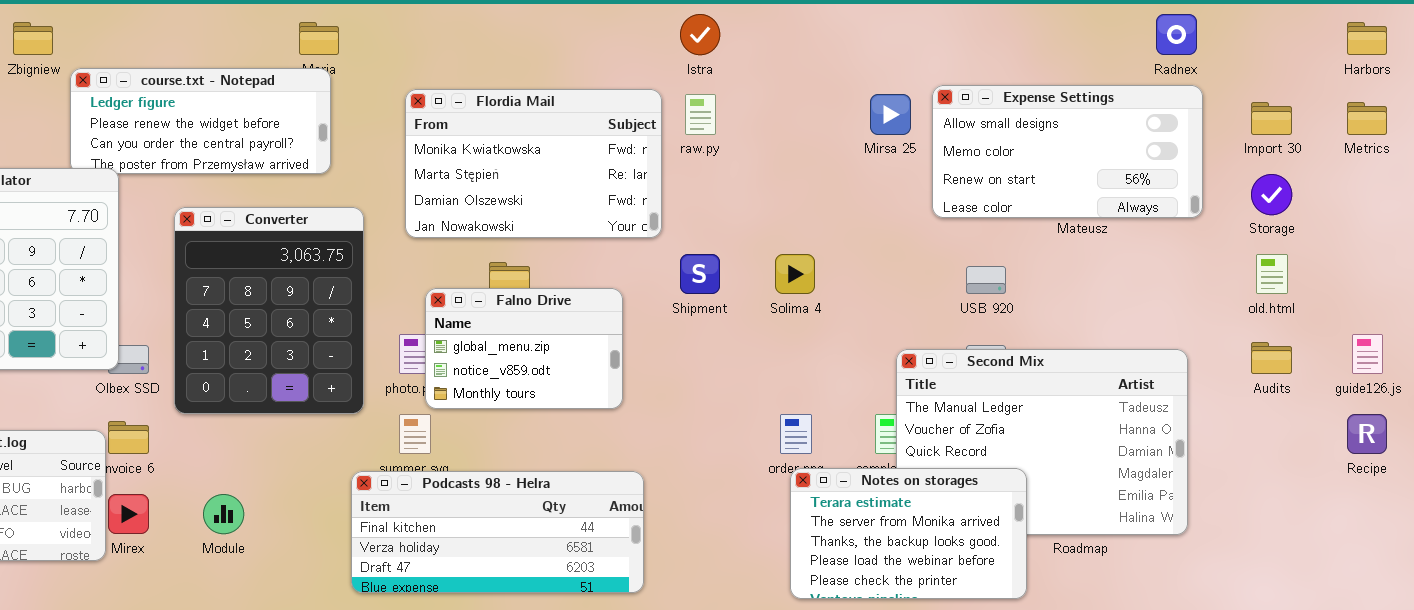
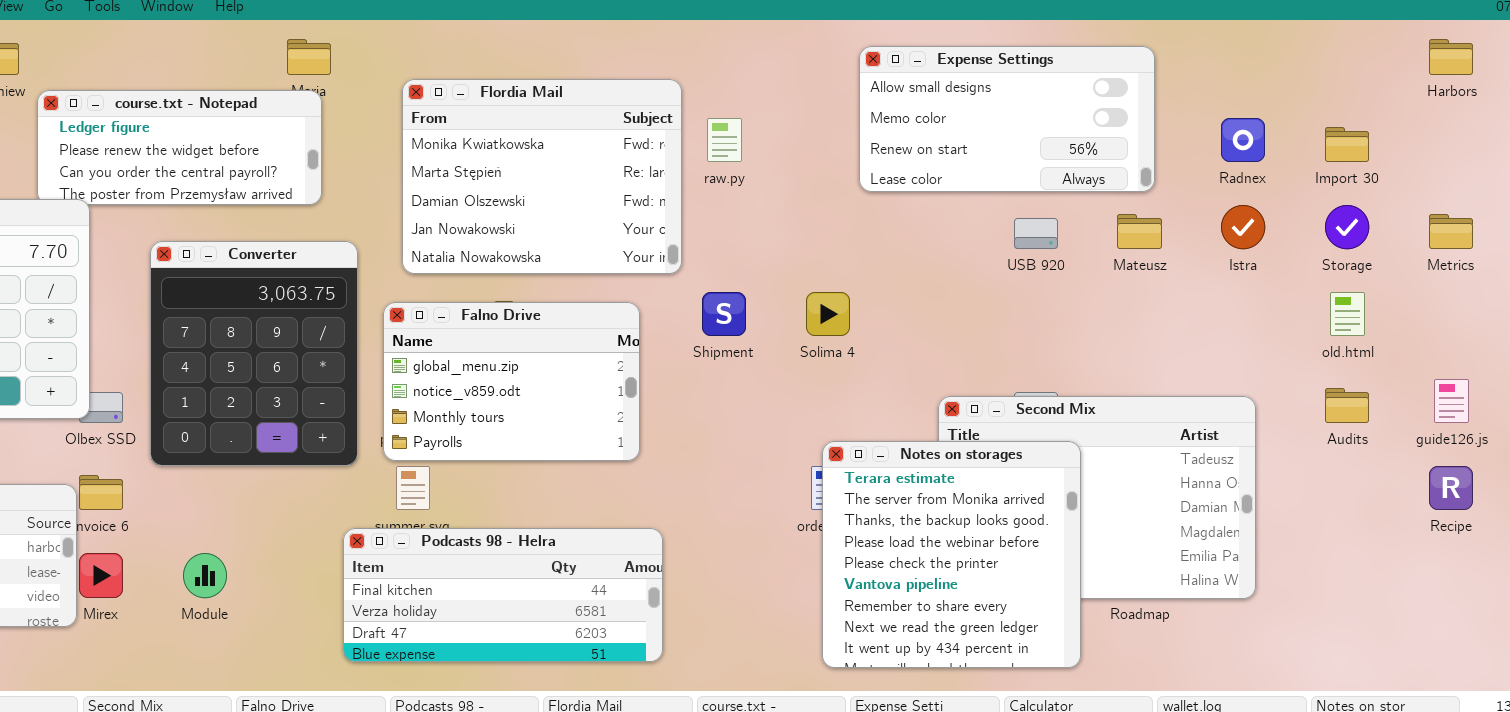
Istra: [680,14,720,55] -> [1221,205,1265,249], moved
Radnex: [1156,14,1197,55] -> [1221,118,1265,162], moved
Expense Settings: [932,85,1203,218] -> [859,46,1155,192], moved
Flordia Mail: [405,89,662,238] -> [402,79,682,274], resized
Metrics: [1347,102,1387,135] -> [1429,214,1473,249], moved
USB 920: [966,266,1006,294] -> [1014,218,1058,249], moved
Falno Drive: [425,288,623,409] -> [383,302,640,461], resized
Notes on storages: [790,468,1027,599] -> [822,441,1081,668], resized

